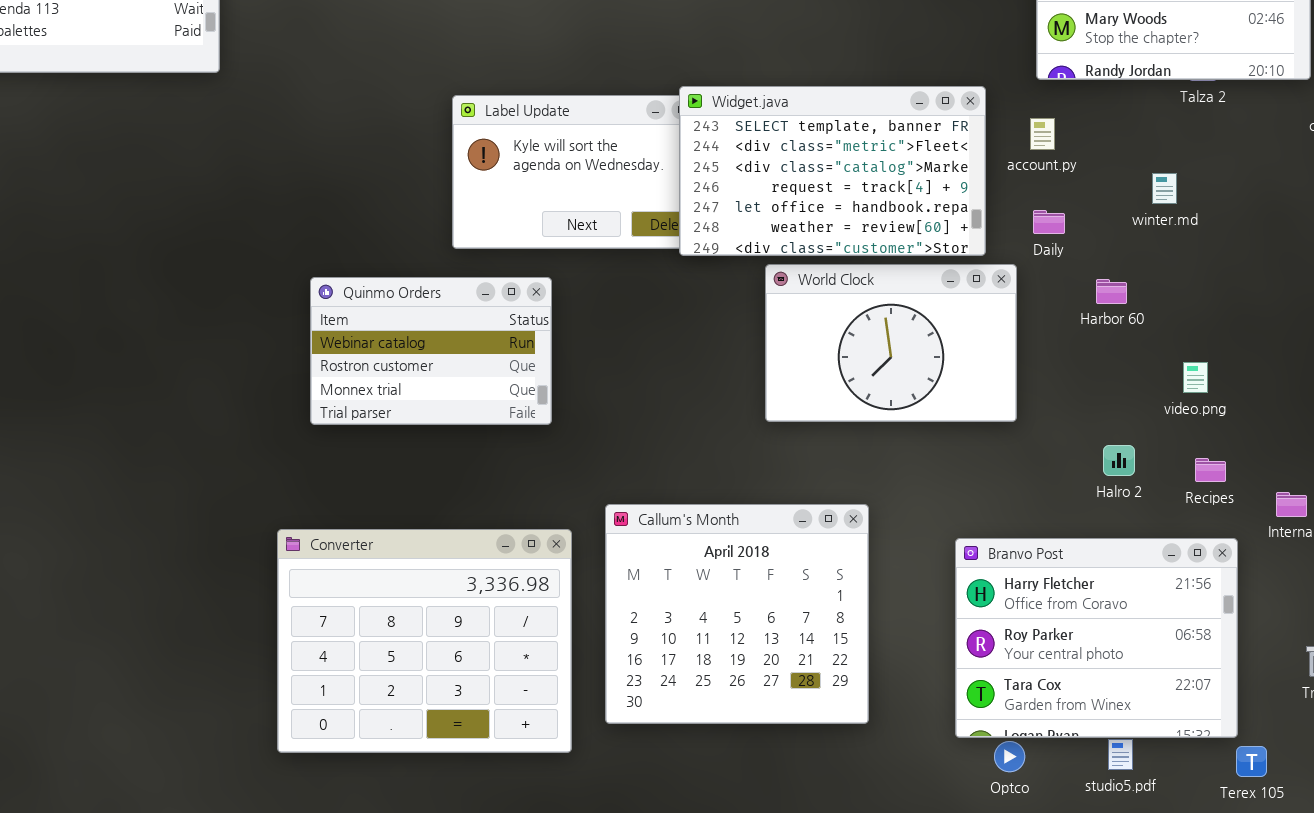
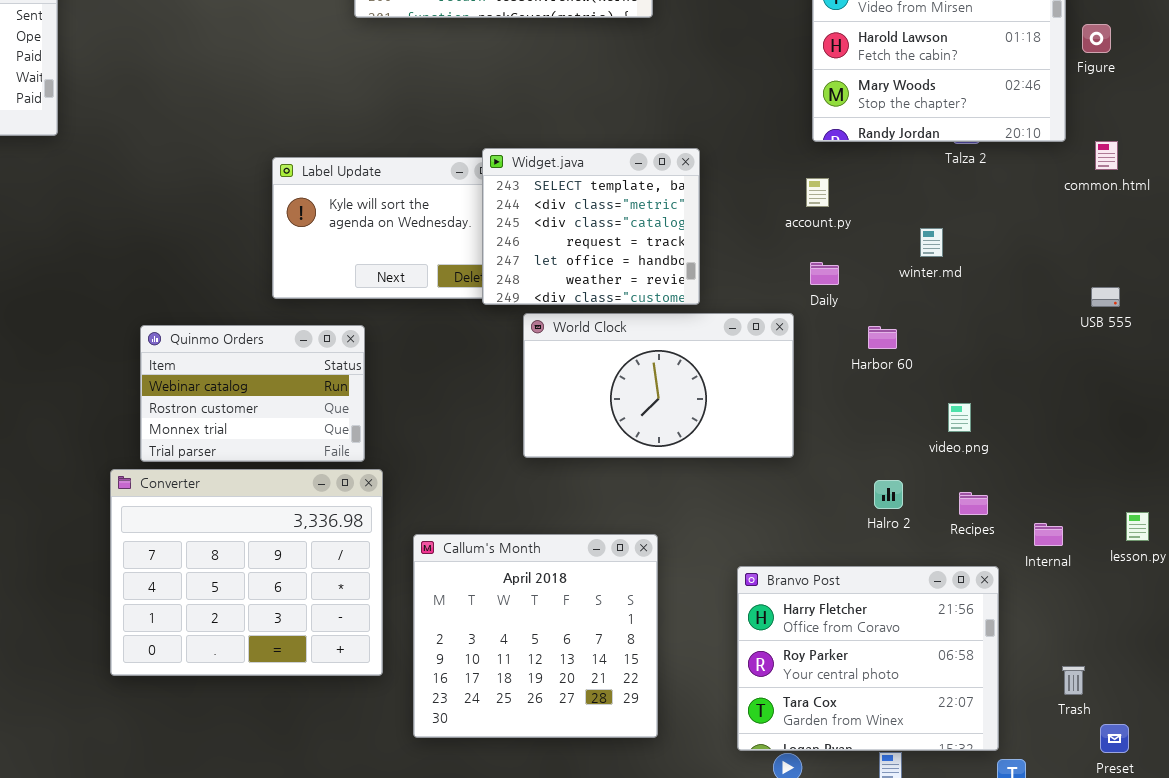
Widget.java: [679,86,986,256] -> [482,148,700,305], resized
World Clock: [765,264,1017,422] -> [523,313,794,458], resized
Converter: [277,529,572,753] -> [110,469,383,676], moved

